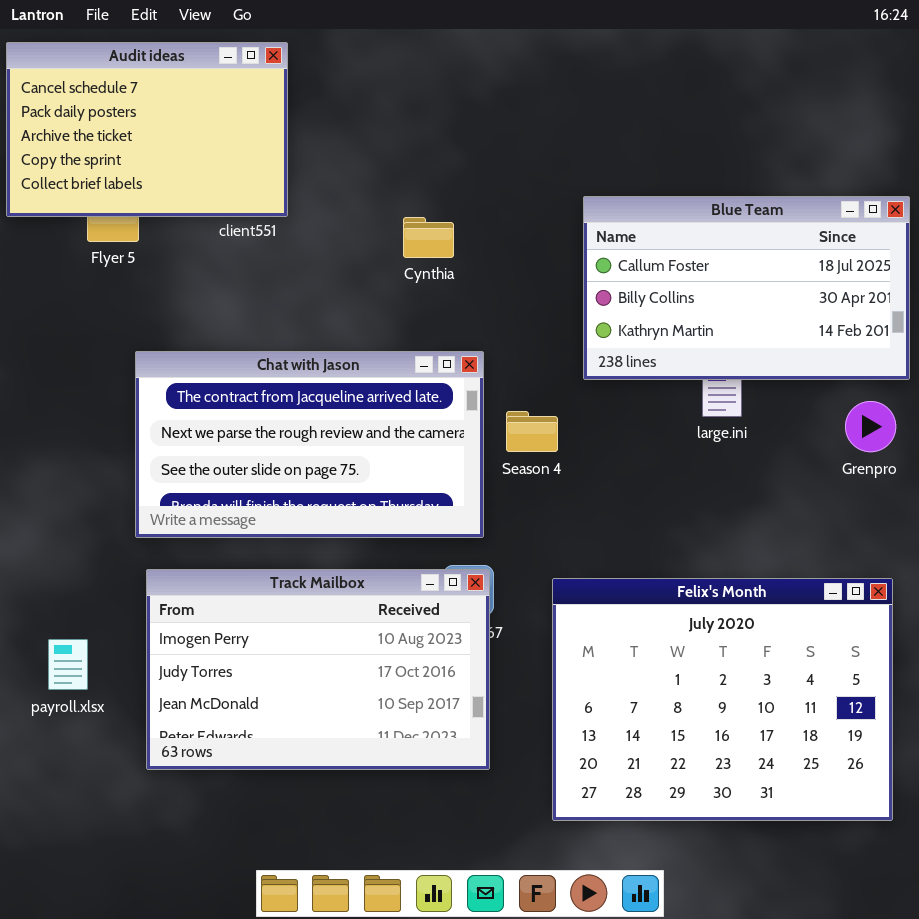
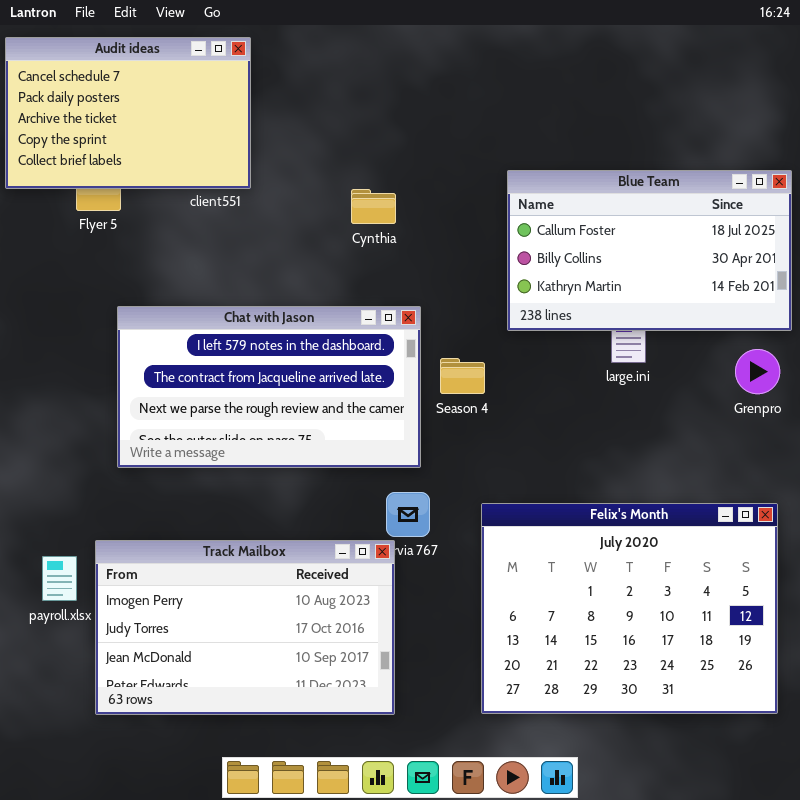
Chat with Jason: [135,351,484,538] -> [117,306,421,468], scrolled up 1 row
Track Mailbox: [146,569,490,770] -> [95,540,395,715], moved

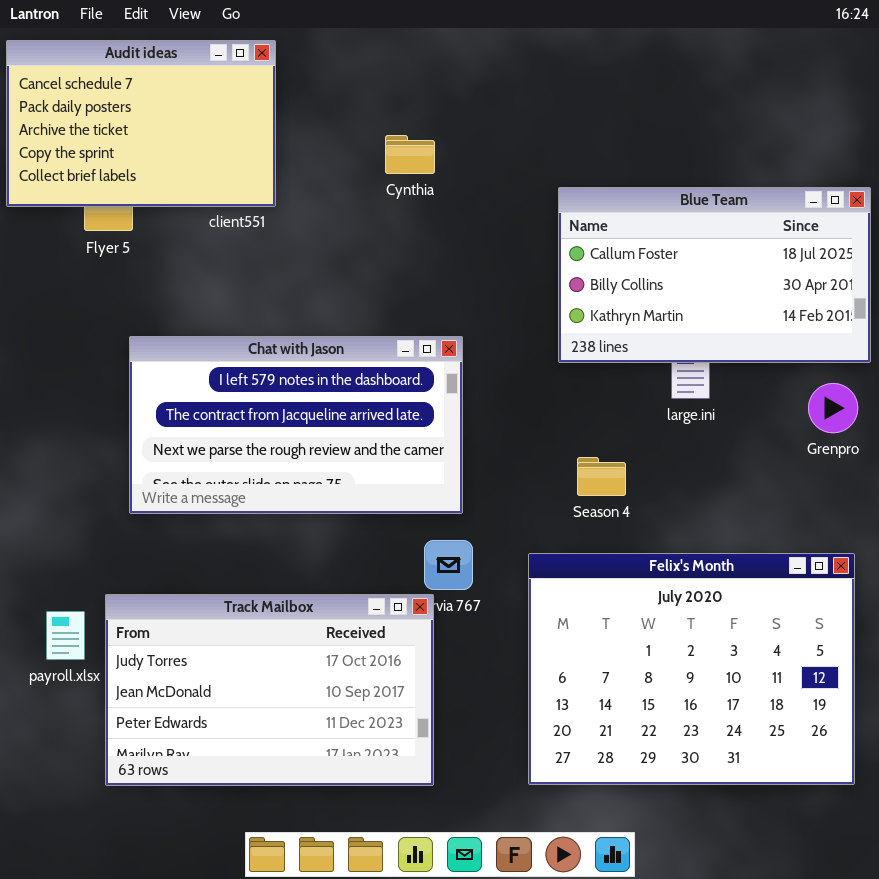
Cynthia: [351,189,396,224] -> [385,135,435,174], moved
Season 4: [440,358,485,394] -> [577,457,626,496], moved
Track Mailbox: [95,540,395,715] -> [105,594,434,786], scrolled down 1 row

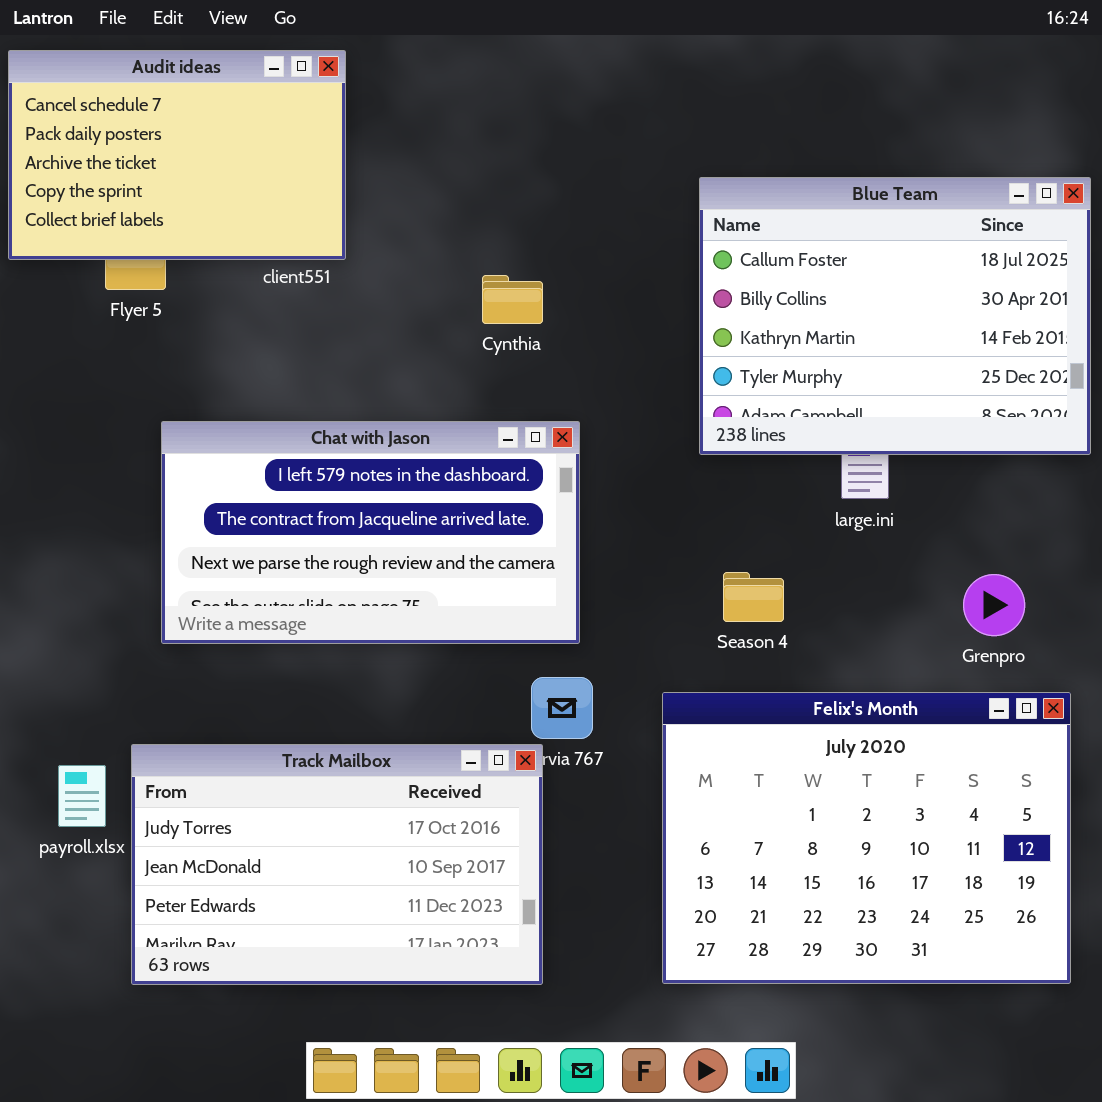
Cynthia: [385,135,435,174] -> [482,275,543,324], moved
Blue Team: [558,187,871,363] -> [699,177,1091,455], resized
Grenpro: [808,383,858,433] -> [963,574,1025,636], moved

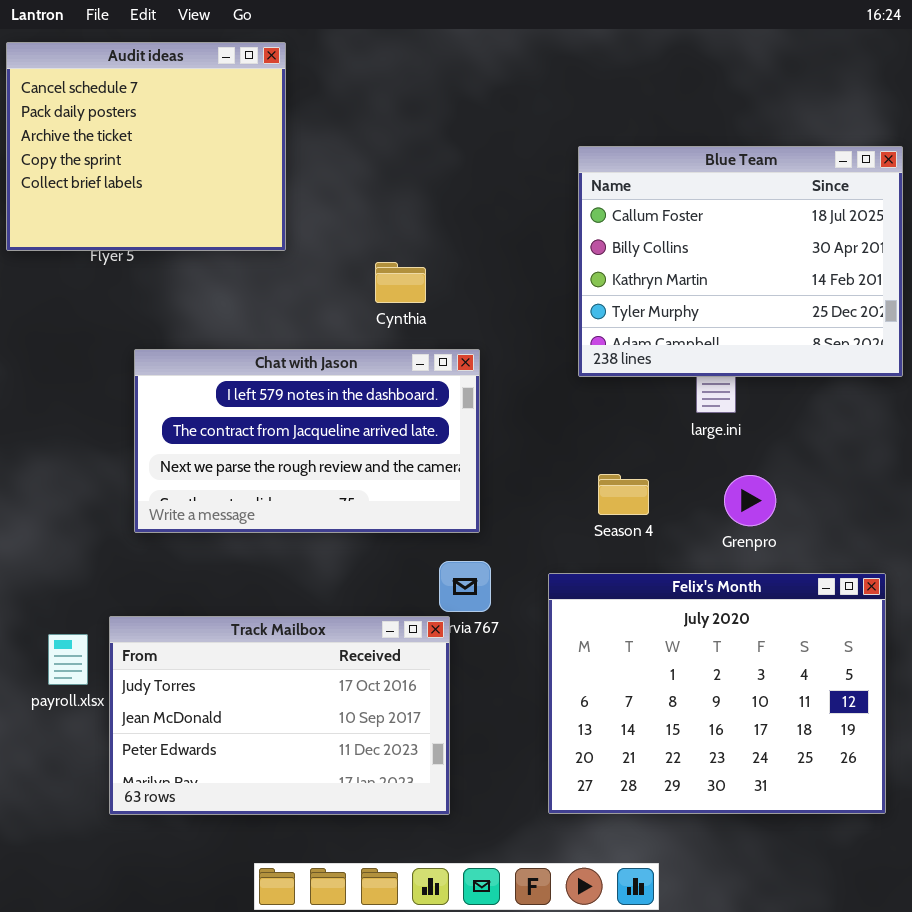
Audit ideas: [8,50,346,260] -> [6,42,286,251], resized
Cynthia: [482,275,543,324] -> [375,262,426,303], moved
Grenpro: [963,574,1025,636] -> [724,475,776,526], moved

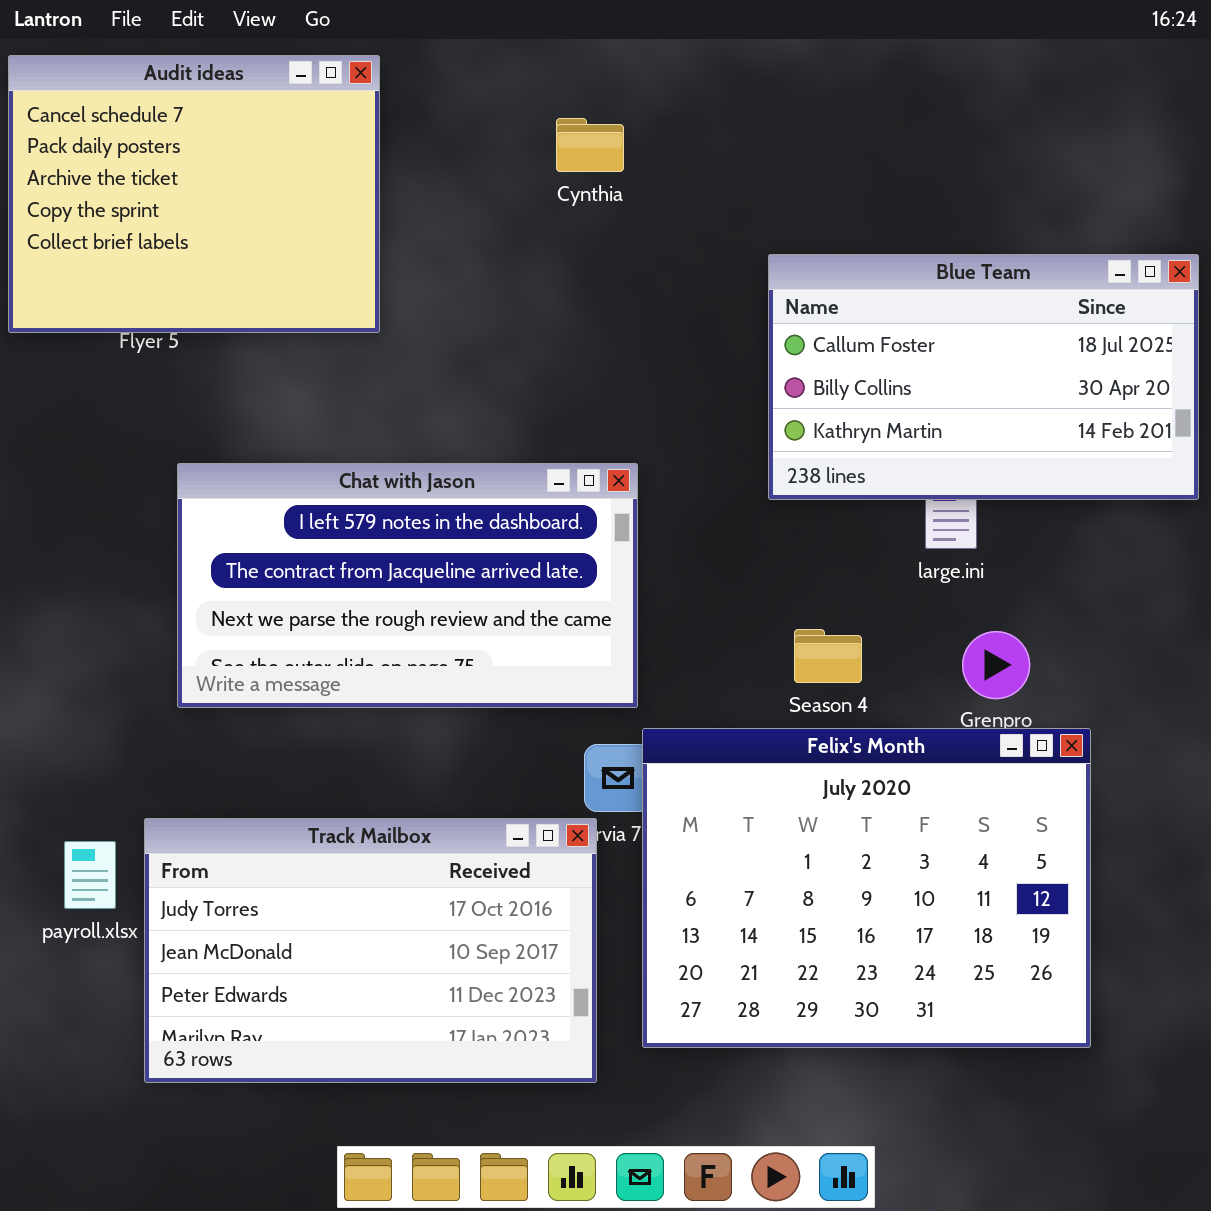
Blue Team: [578,146,903,377] -> [768,254,1199,500], resized
Cynthia: [375,262,426,303] -> [556,118,624,172], moved
Felix's Month: [548,573,886,814] -> [642,728,1091,1048], moved

